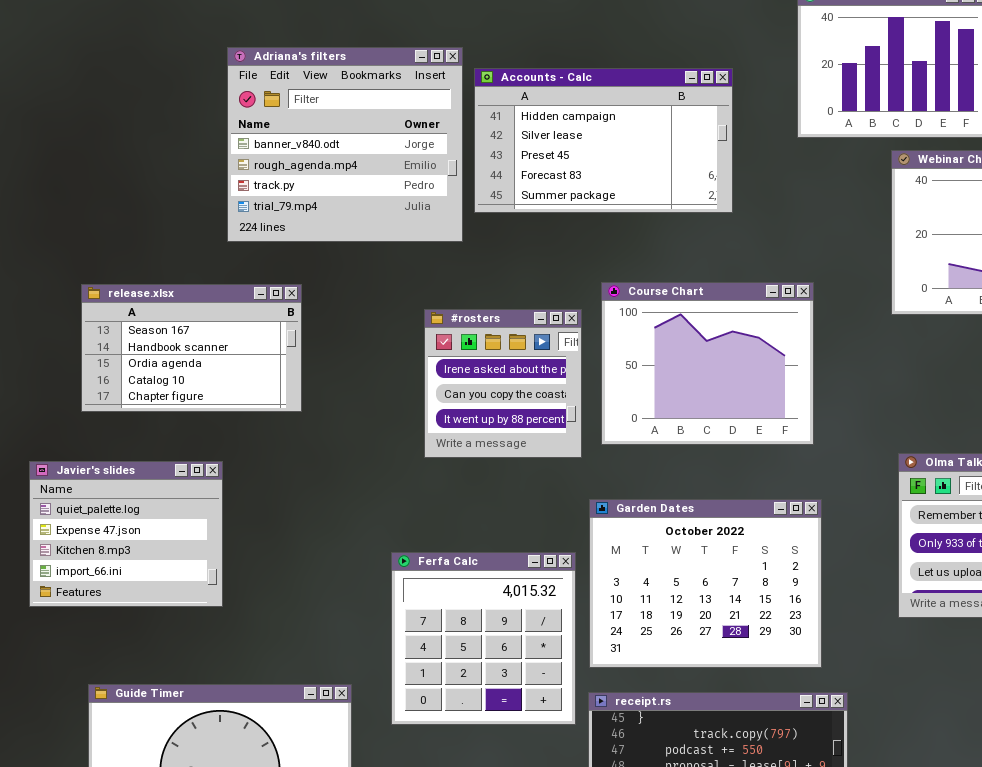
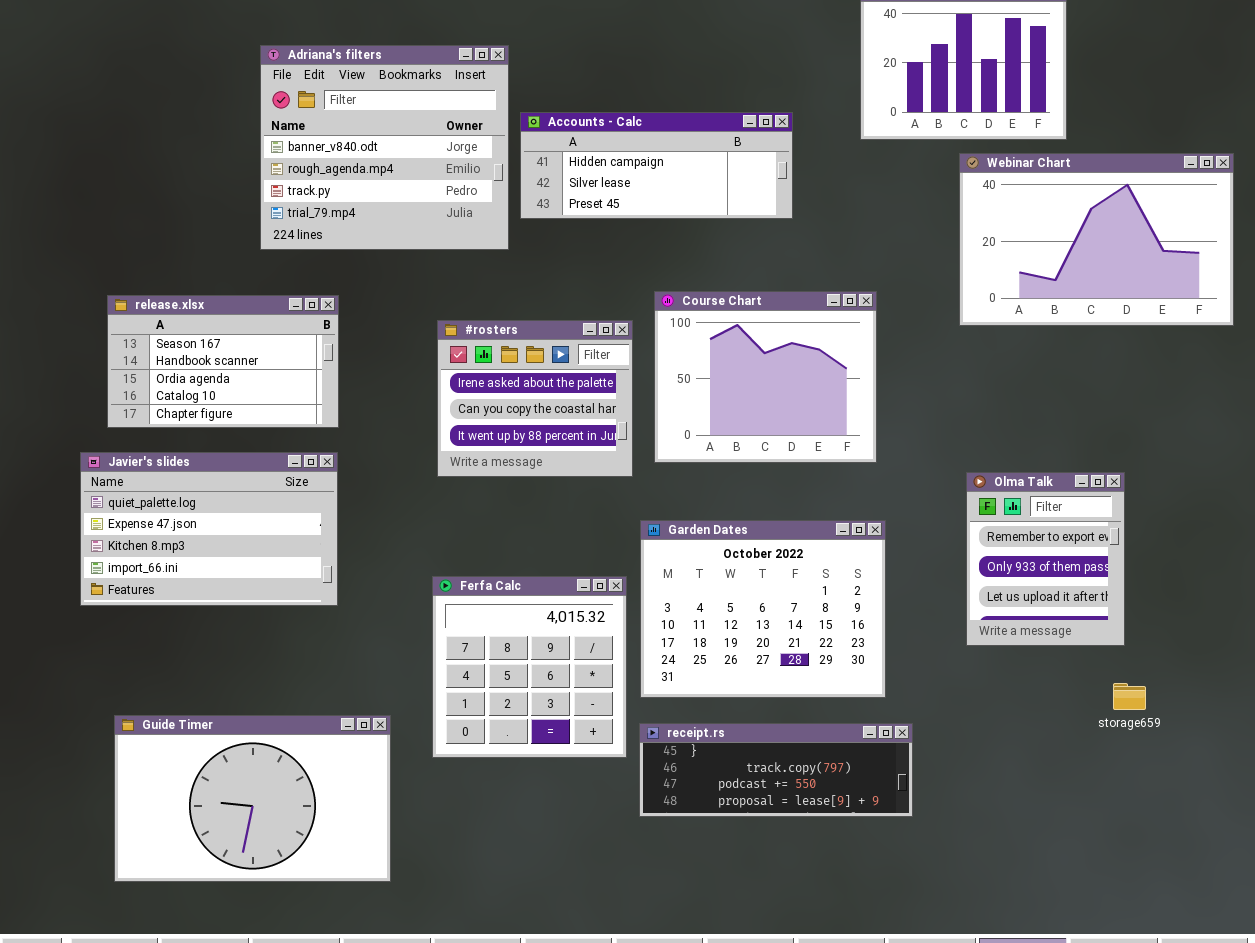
Accounts - Calc: [474,68,733,213] -> [520,112,793,219], resized
#rosters: [424,309,582,458] -> [437,320,633,477], resized
Javier's slides: [29,461,223,607] -> [80,452,338,606], moved, resized

